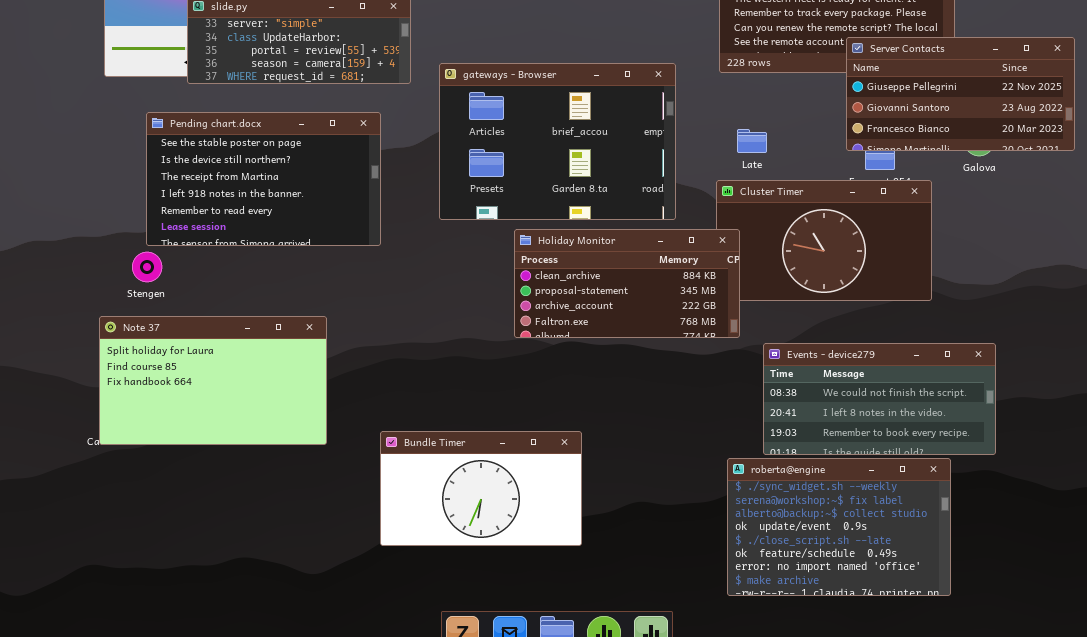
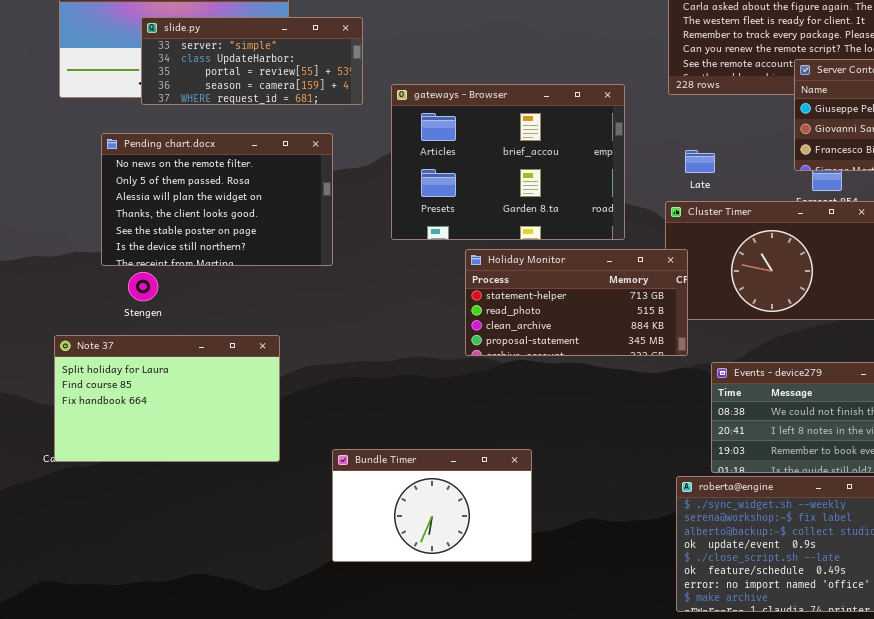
Pending chart.docx: [146,112,381,246] -> [101,133,333,266], scrolled up 4 rows
Holiday Monitor: [514,229,740,338] -> [465,249,688,356], scrolled up 2 rows
Stengen: [132,252,162,282] -> [128,272,158,301], moved

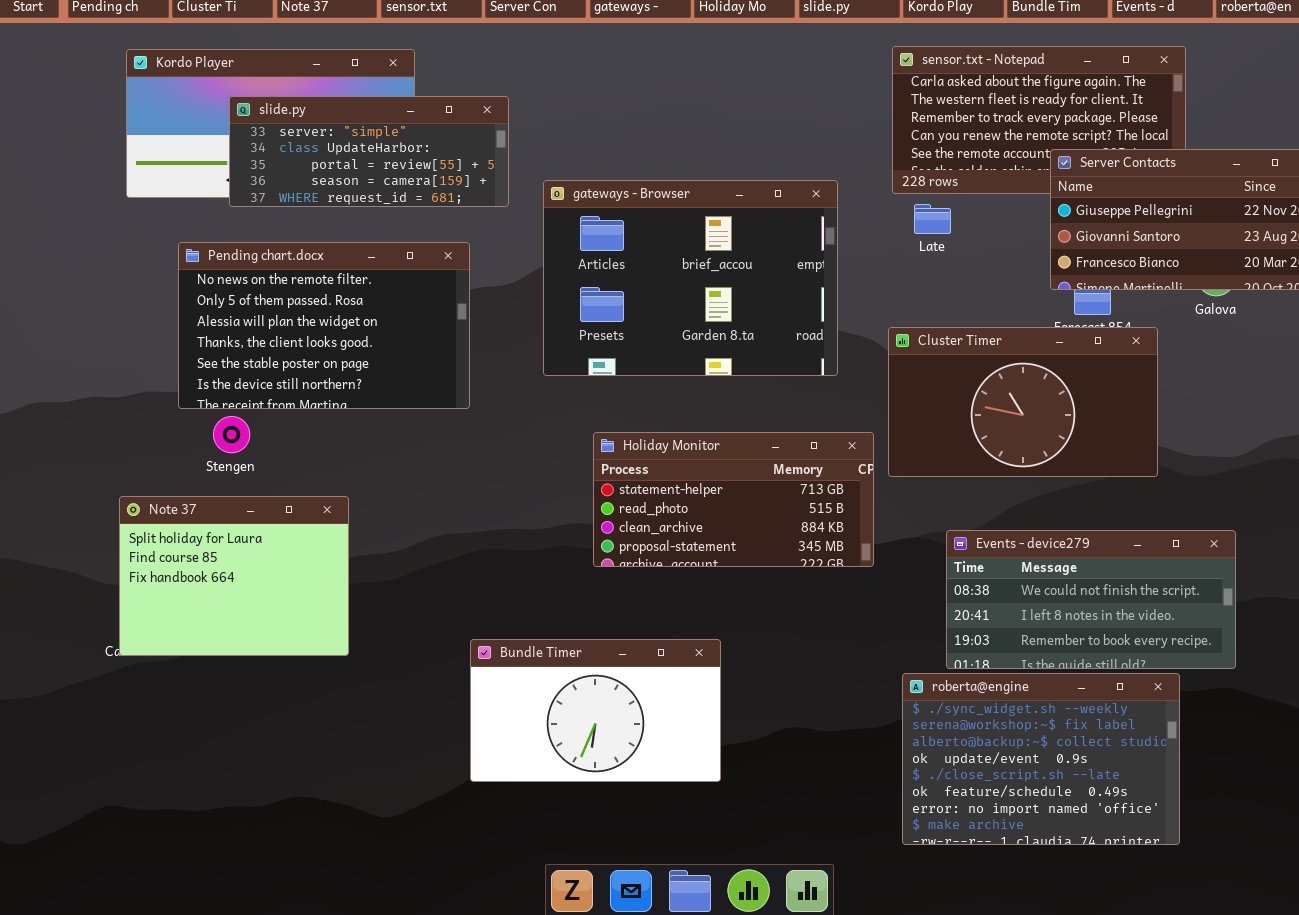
Late: [685,150,715,173] -> [914,204,951,234], moved
Holiday Monitor: [465,249,688,356] -> [593,432,874,567], moved
Note 37: [54,335,280,462] -> [119,496,349,656], resized

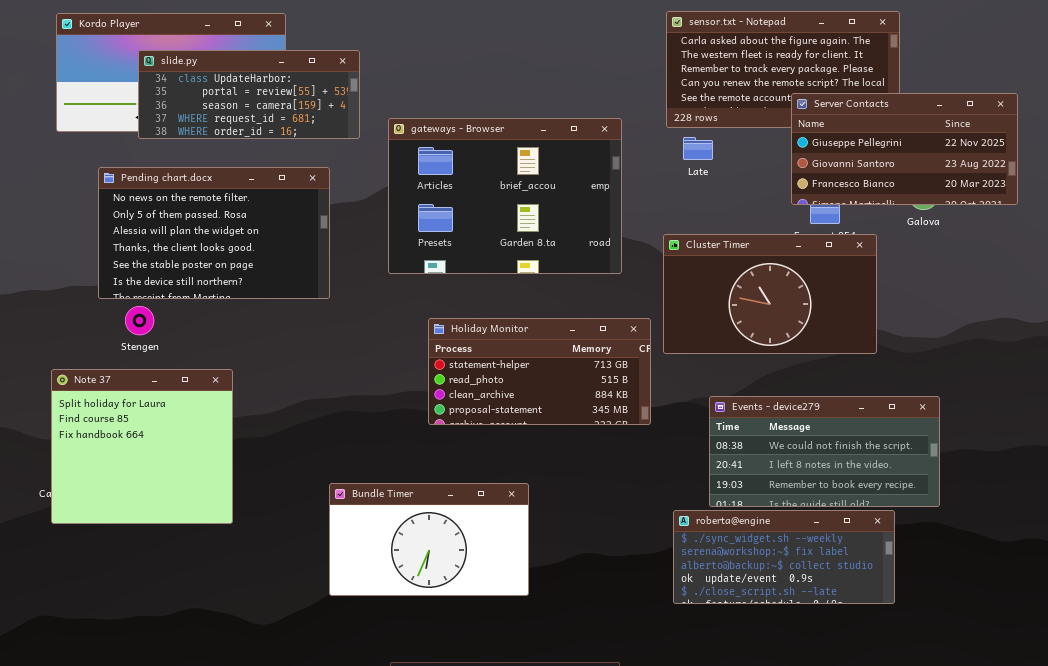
slide.py: [229,96,509,207] -> [138,50,360,139], scrolled down 1 row
Note 37: [119,496,349,656] -> [51,369,233,524], resized
roberta@engine: [902,673,1180,845] -> [673,510,895,604], resized

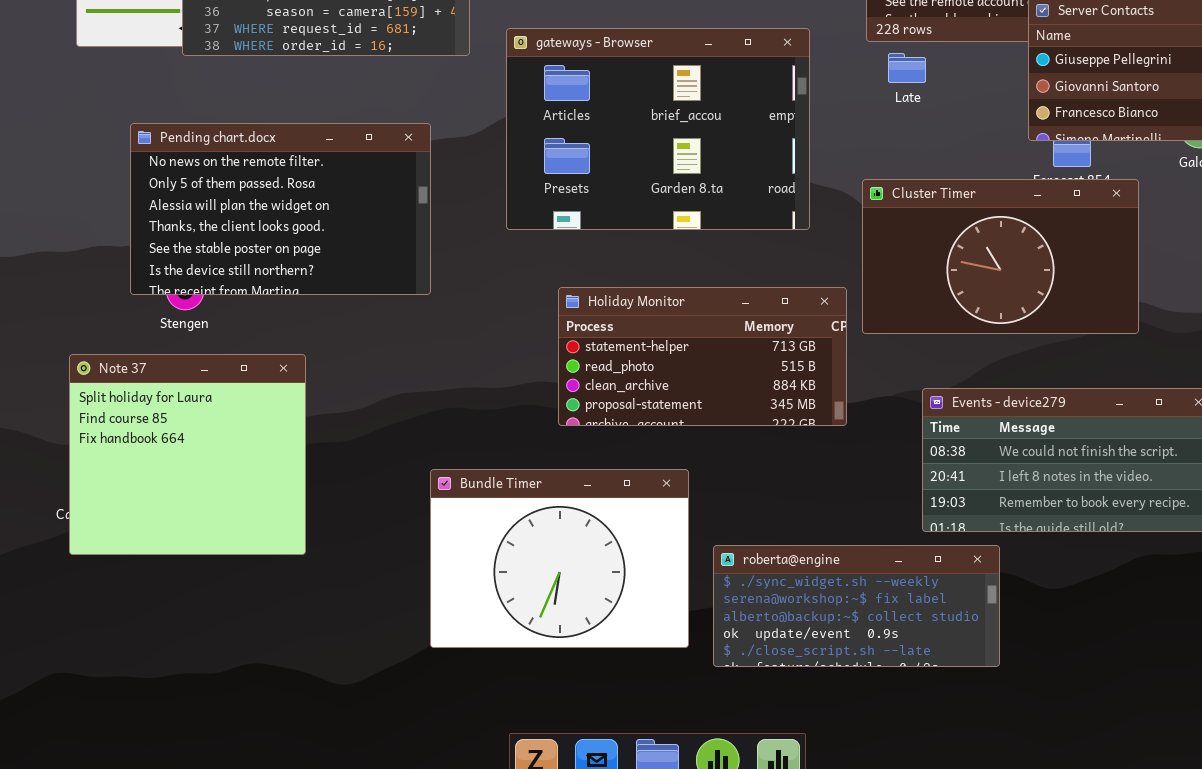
Pending chart.docx: [98,167,330,299] -> [130,123,431,295], moved
Bundle Timer: [329,483,529,596] -> [430,469,689,648], resized
roberta@engine: [673,510,895,604] -> [713,545,1000,667], moved

